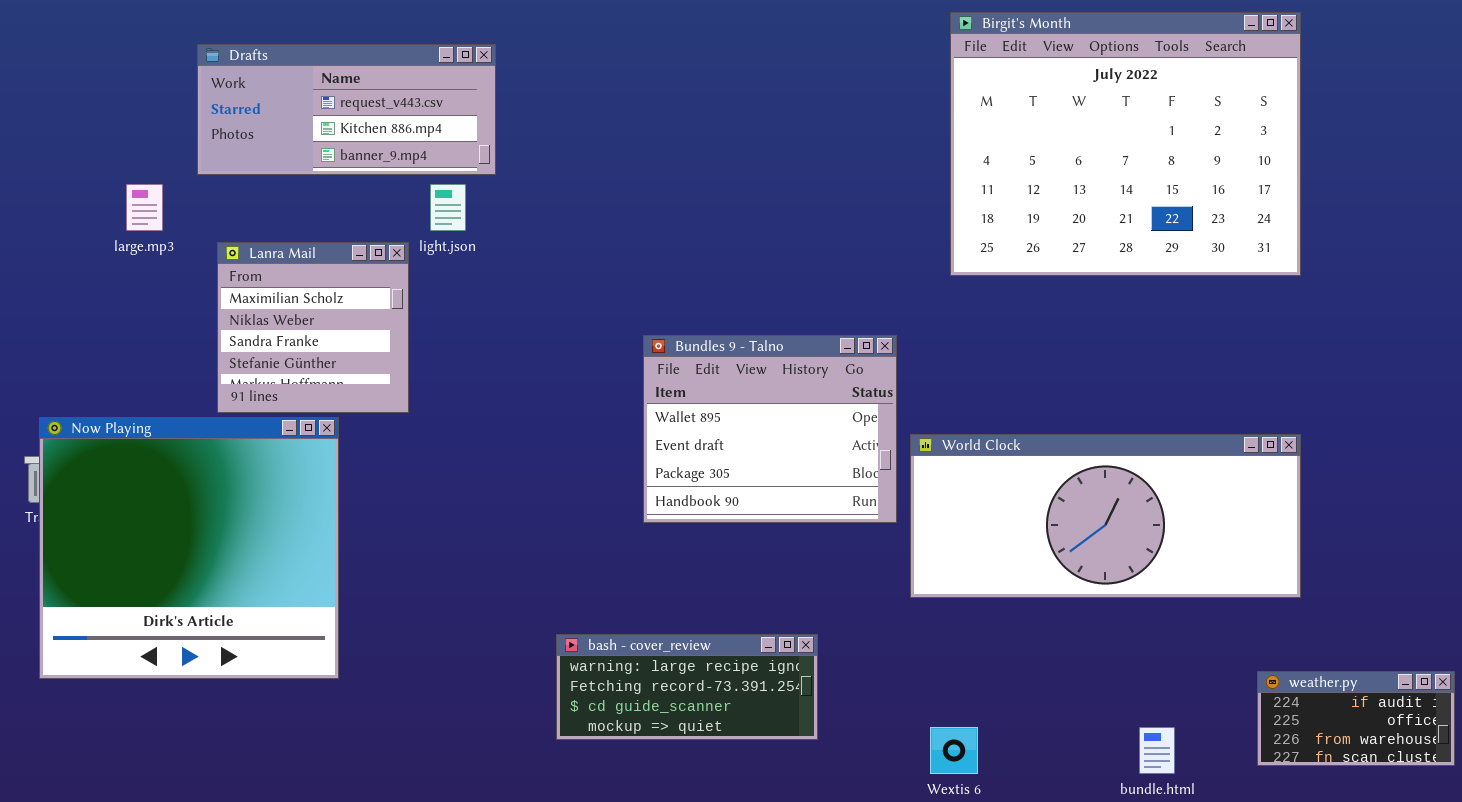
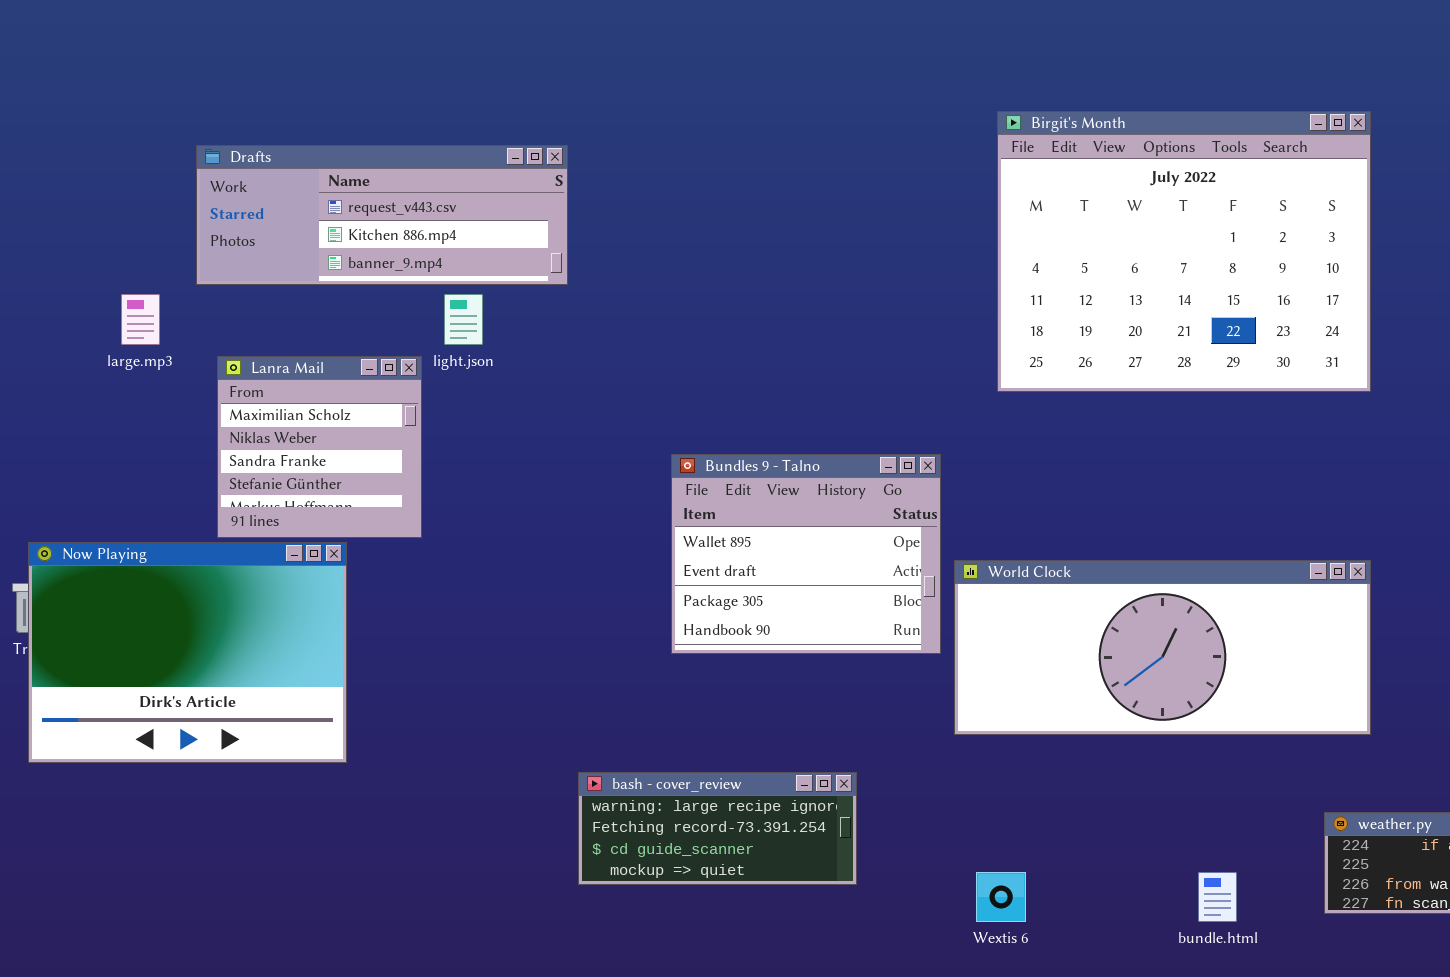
Drafts: [197,44,496,175] -> [196,145,568,285], resized
Now Playing: [39,417,339,679] -> [28,542,347,763], resized

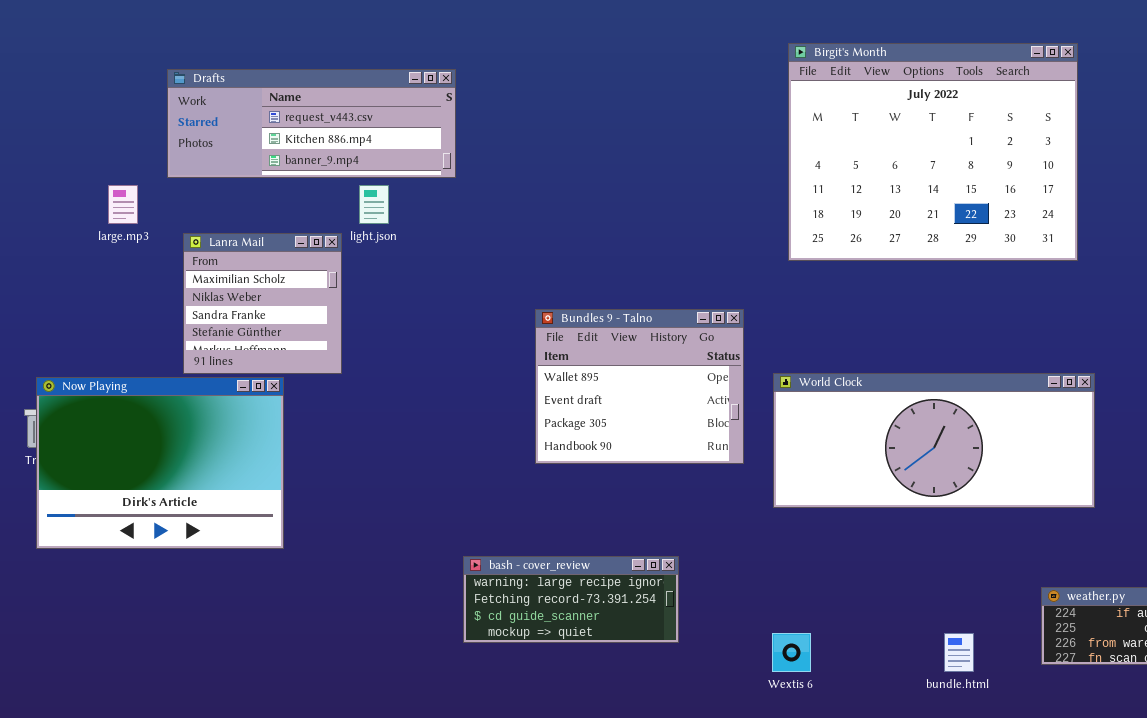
World Clock: [954,560,1371,735] -> [773,373,1095,508], moved

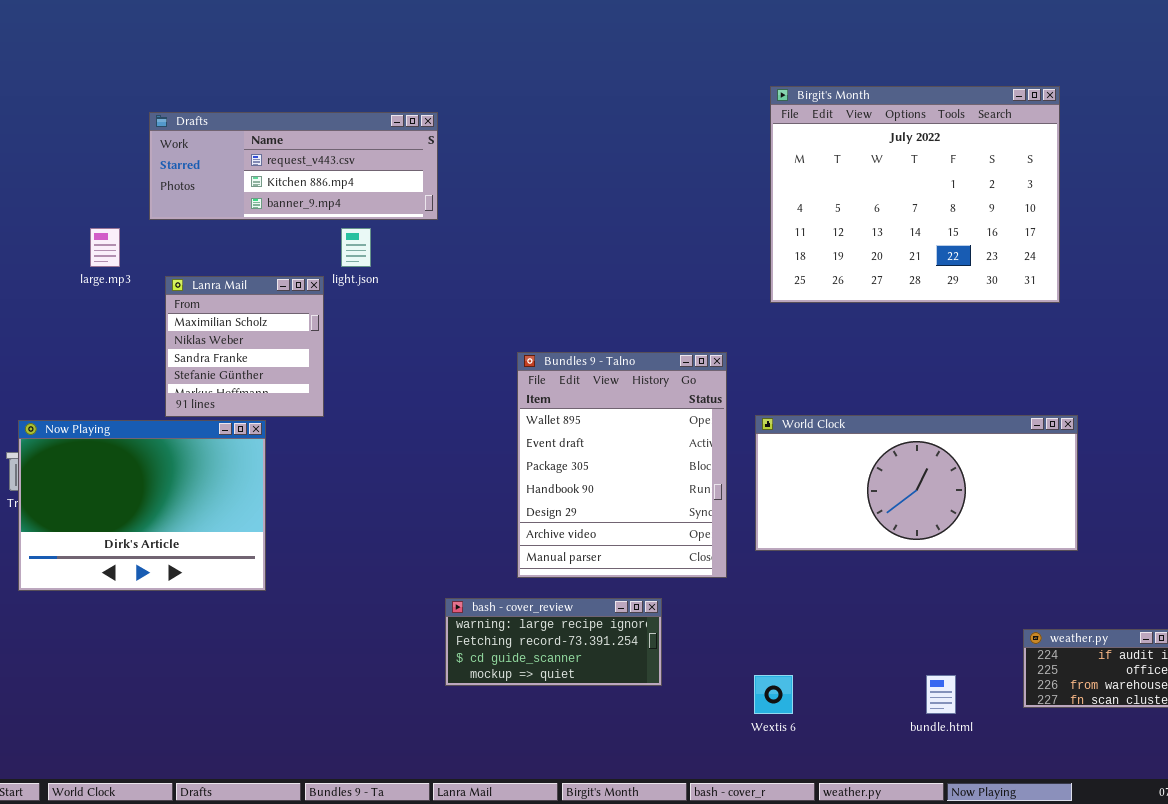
Bundles 9 - Talno: [535,309,744,464] -> [517,352,727,578], resized

